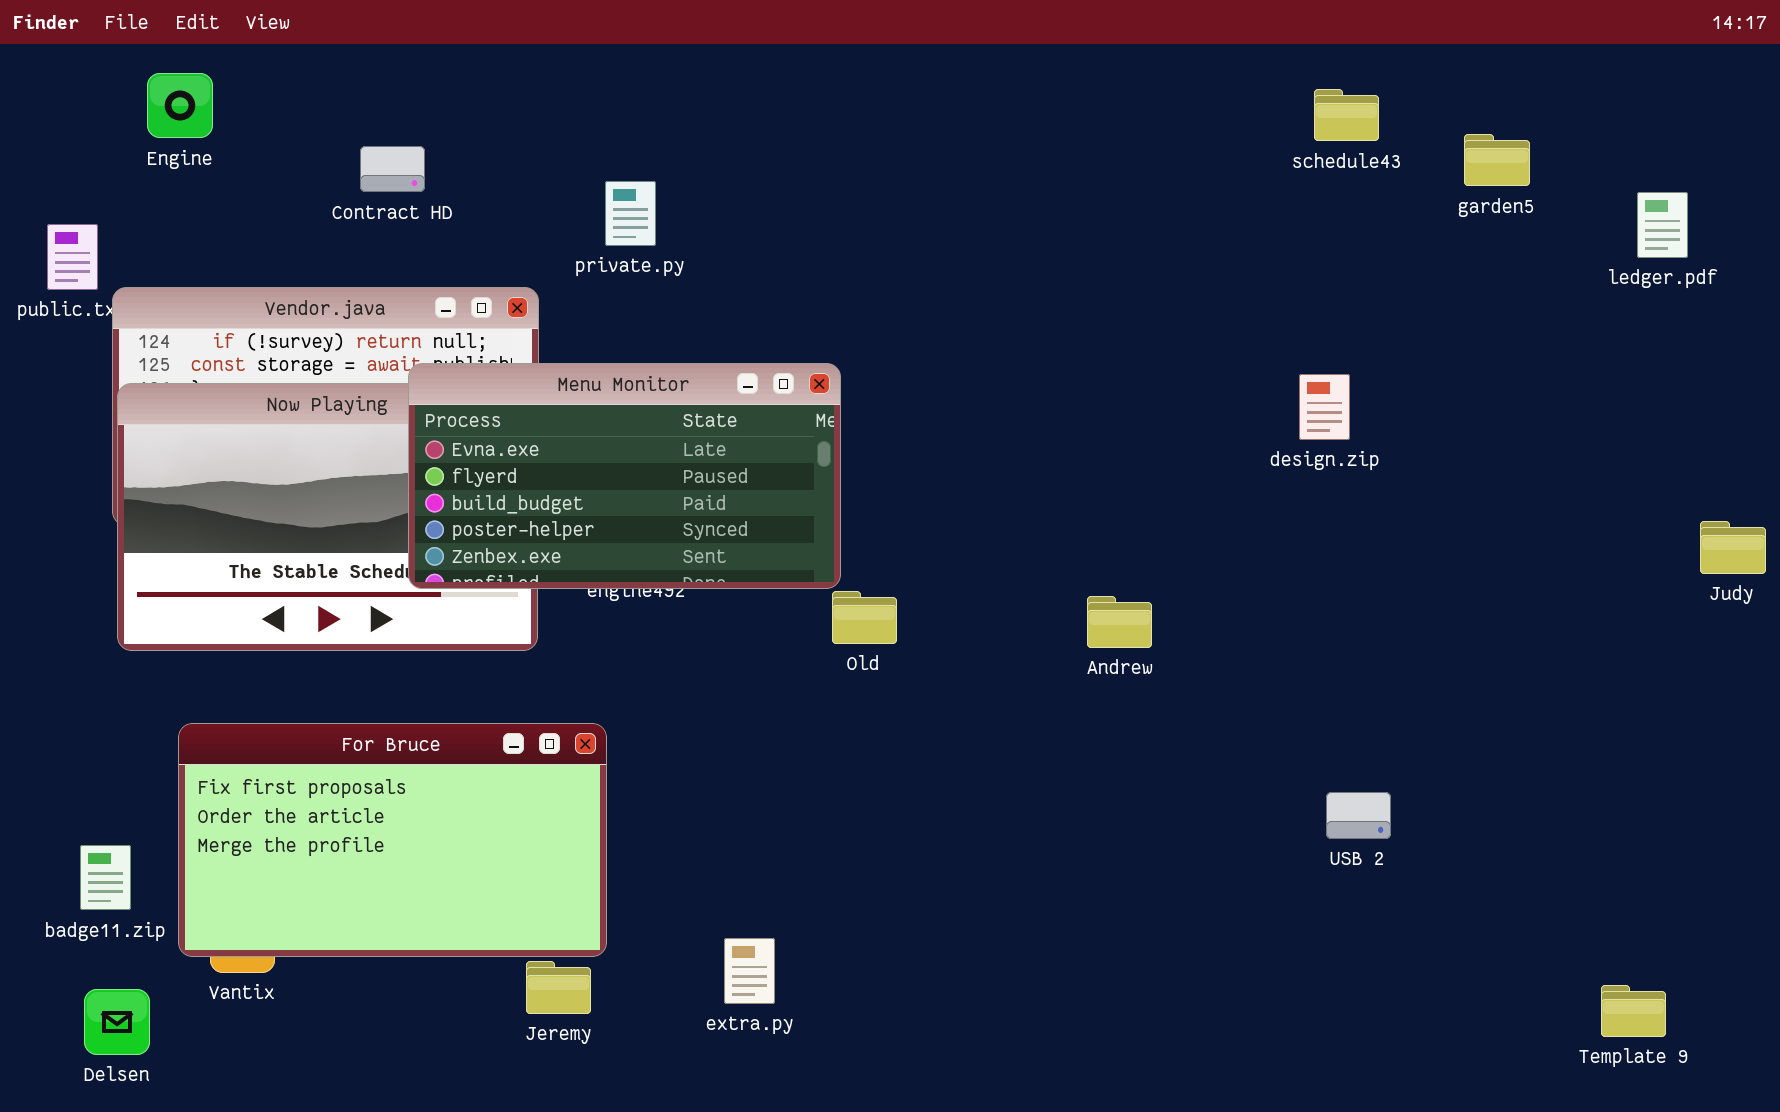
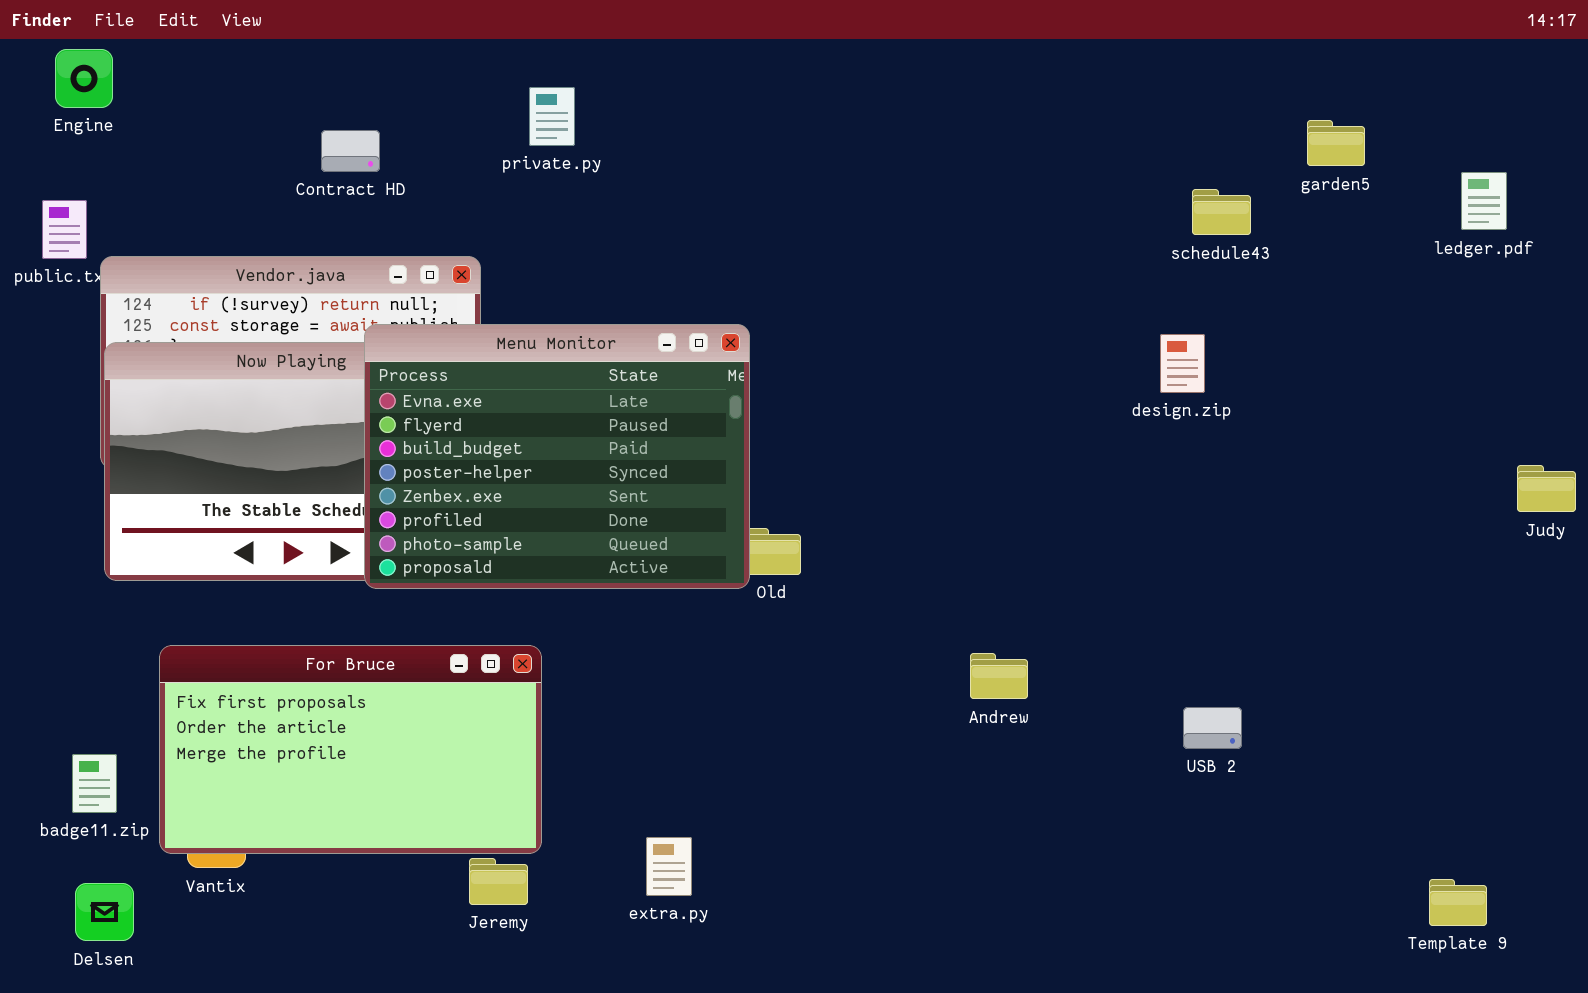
Engine: [147,73,213,138] -> [55,49,113,108], moved
schedule43: [1314,89,1379,141] -> [1192,189,1251,235], moved
private.py: [605,181,656,246] -> [529,87,575,146], moved
Menu Monitor: [408,363,841,589] -> [364,324,750,589], resized
Andrew: [1087,596,1152,648] -> [970,653,1028,699], moved

